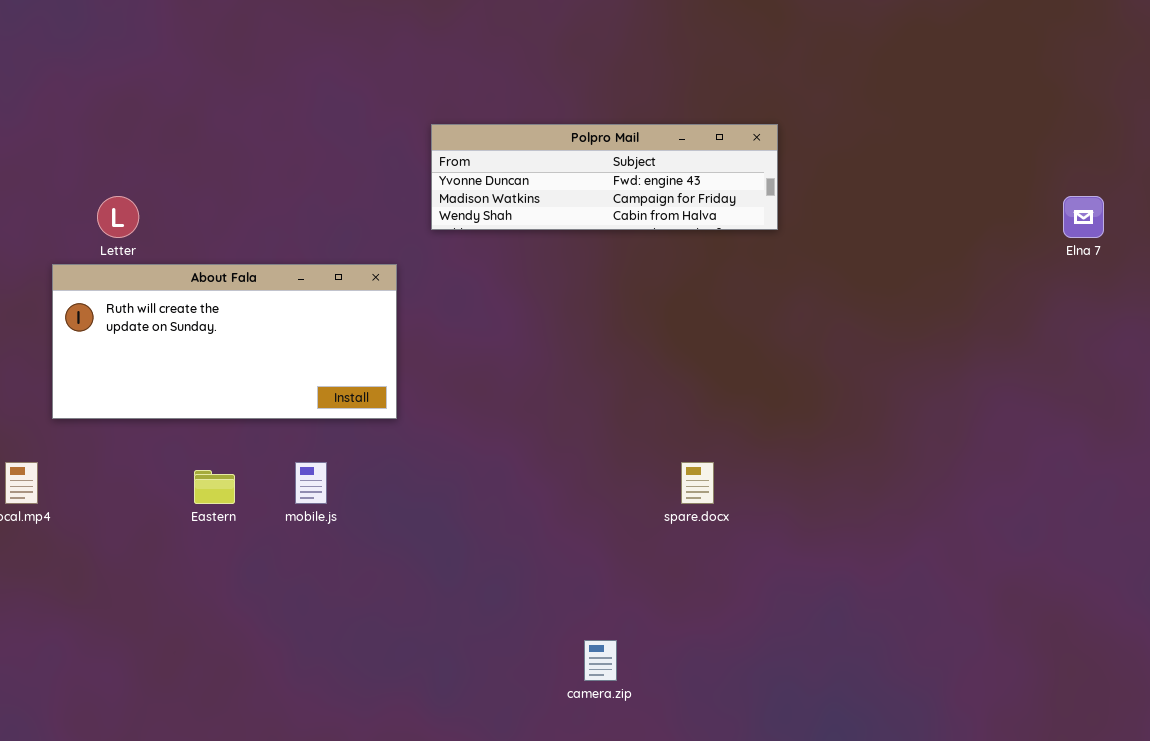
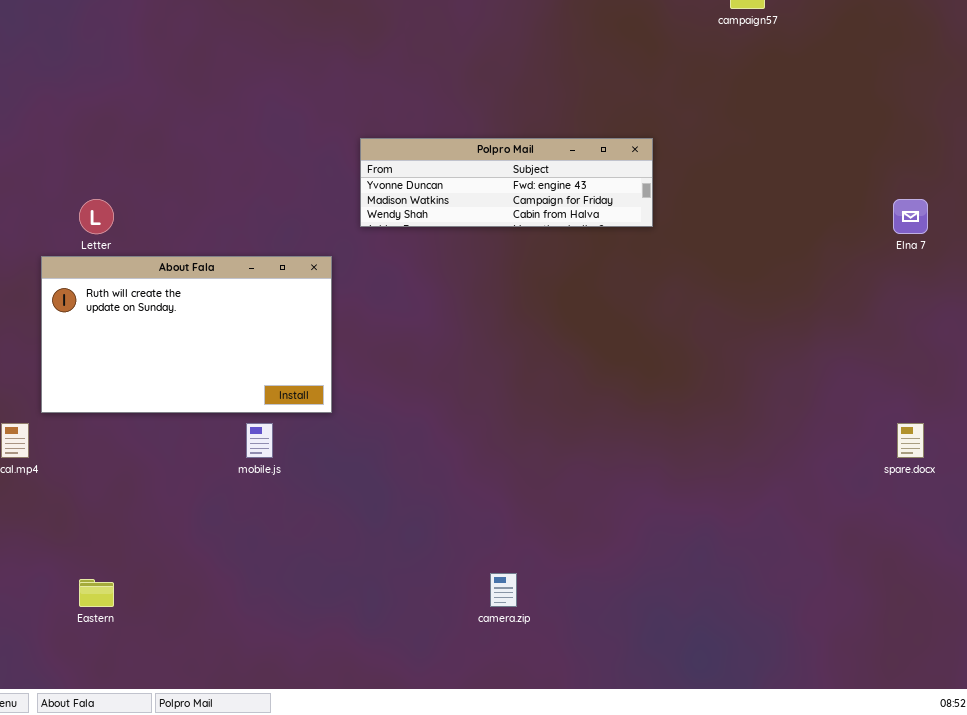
About Fala: [52,264,397,419] -> [41,256,332,413], resized
spare.docx: [681,462,714,504] -> [897,423,924,458], moved
Eastern: [194,470,235,504] -> [79,579,114,607], moved

